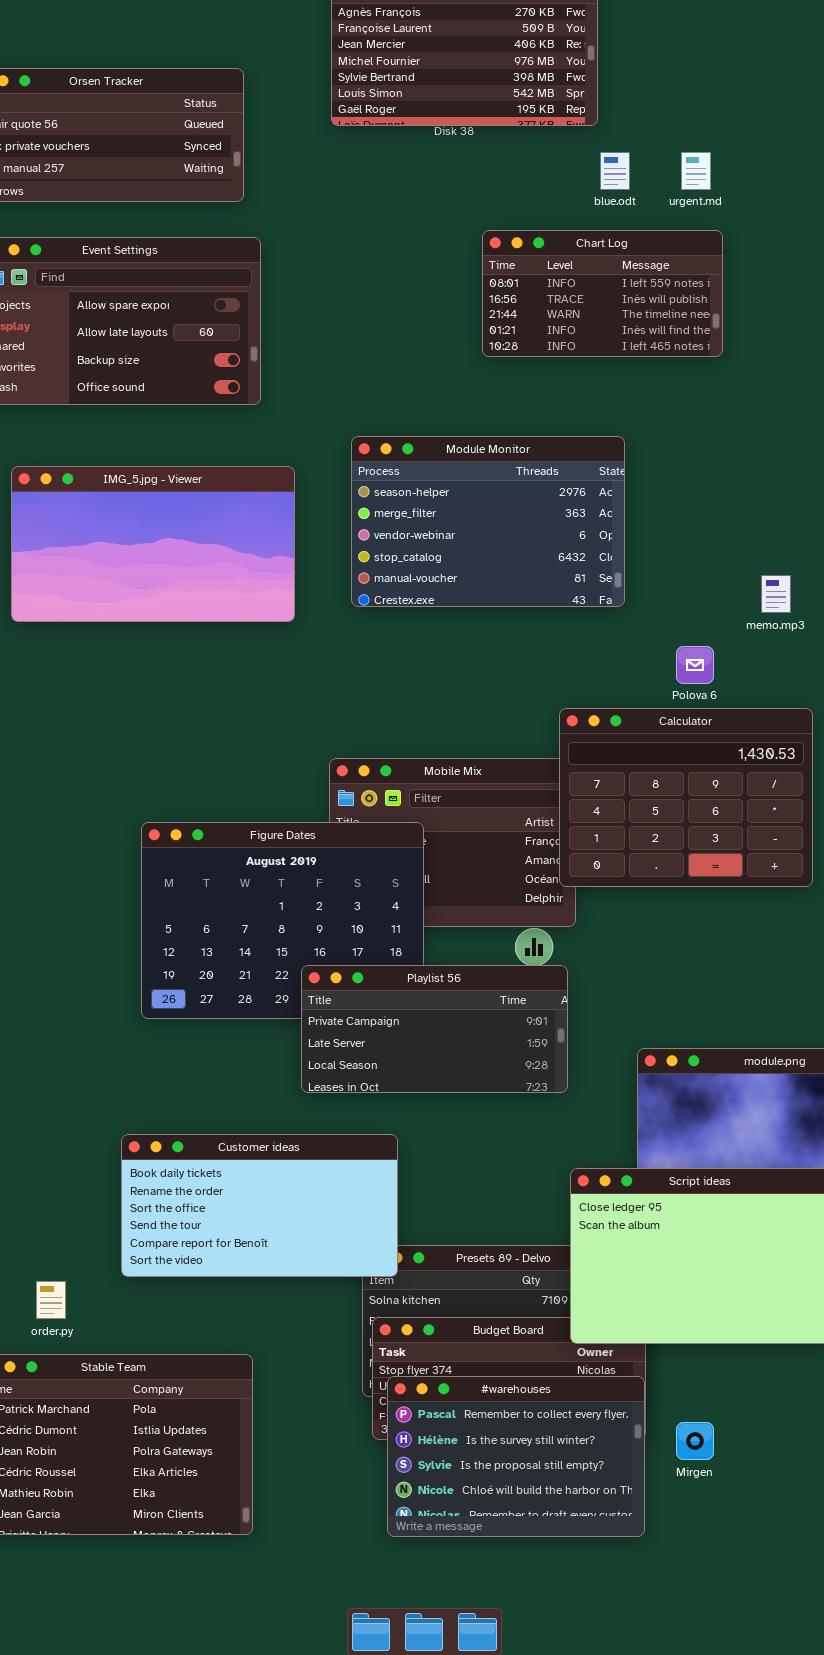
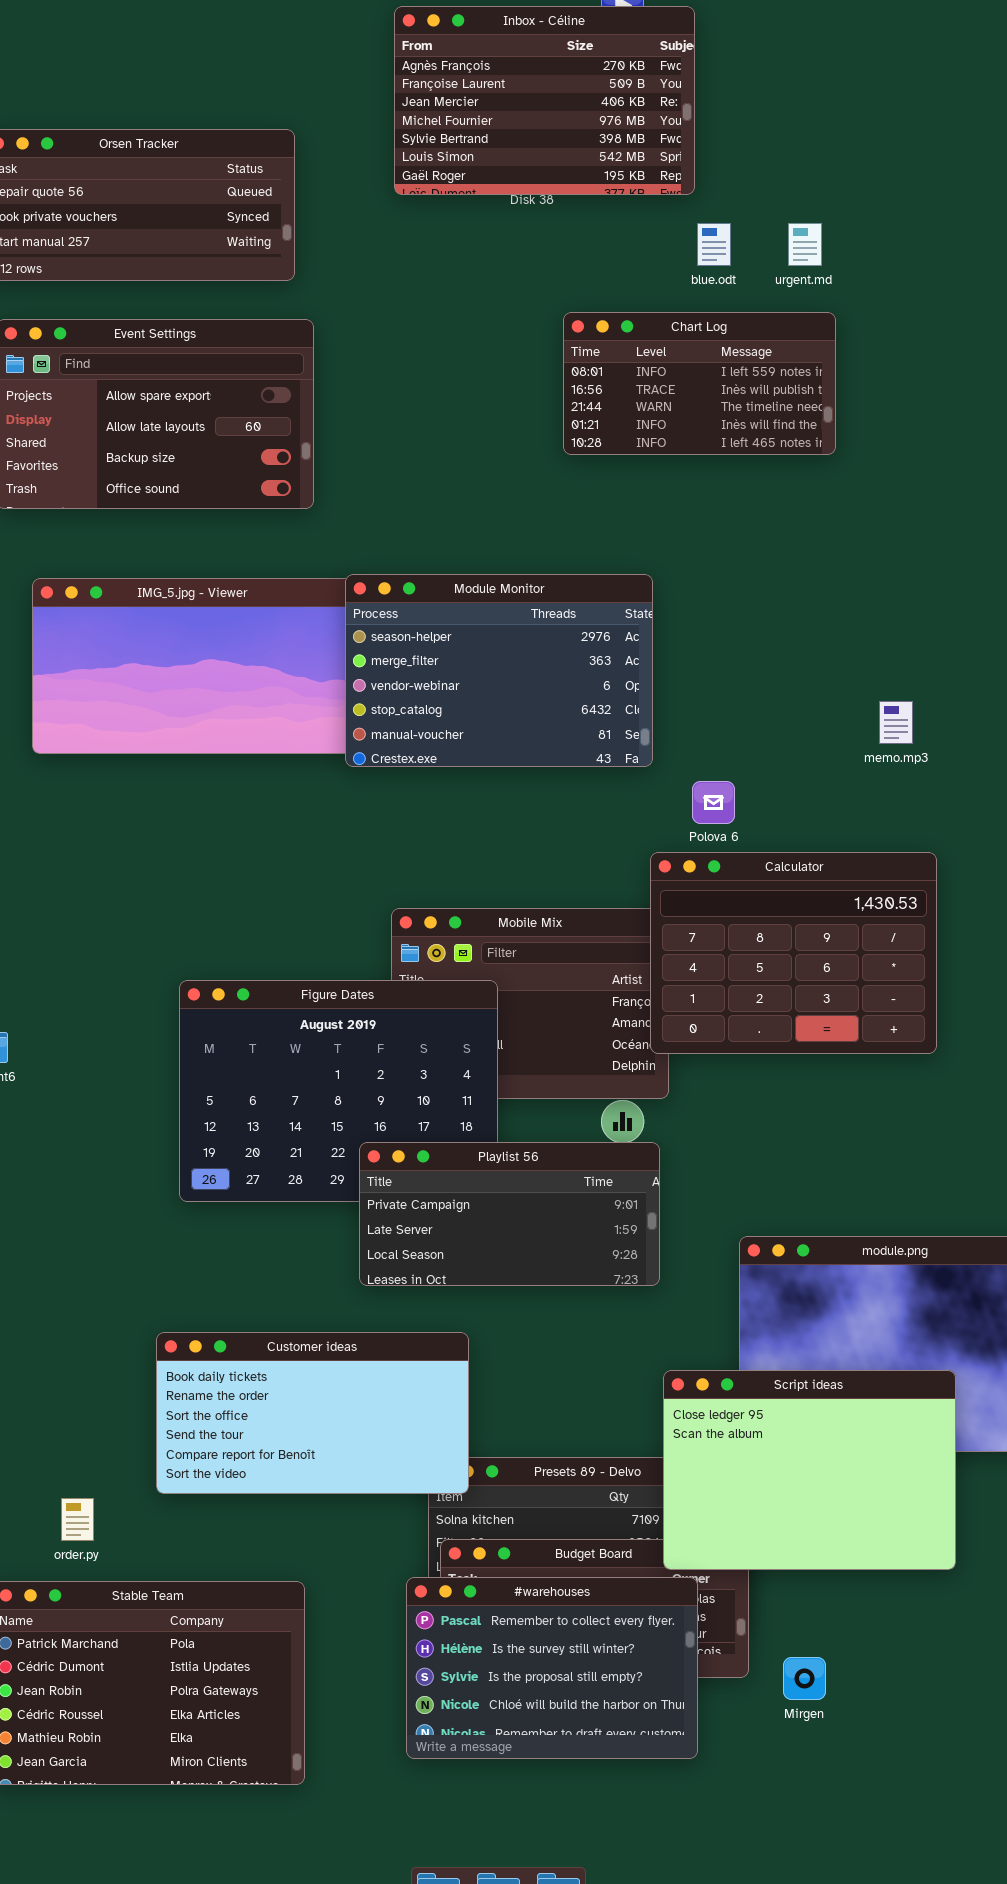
Module Monitor: [351,436,625,607] -> [345,574,653,767], moved
Polova 6: [676,646,714,684] -> [692,781,735,824], moved
#warehouses: [387,1376,645,1537] -> [406,1577,698,1759], moved

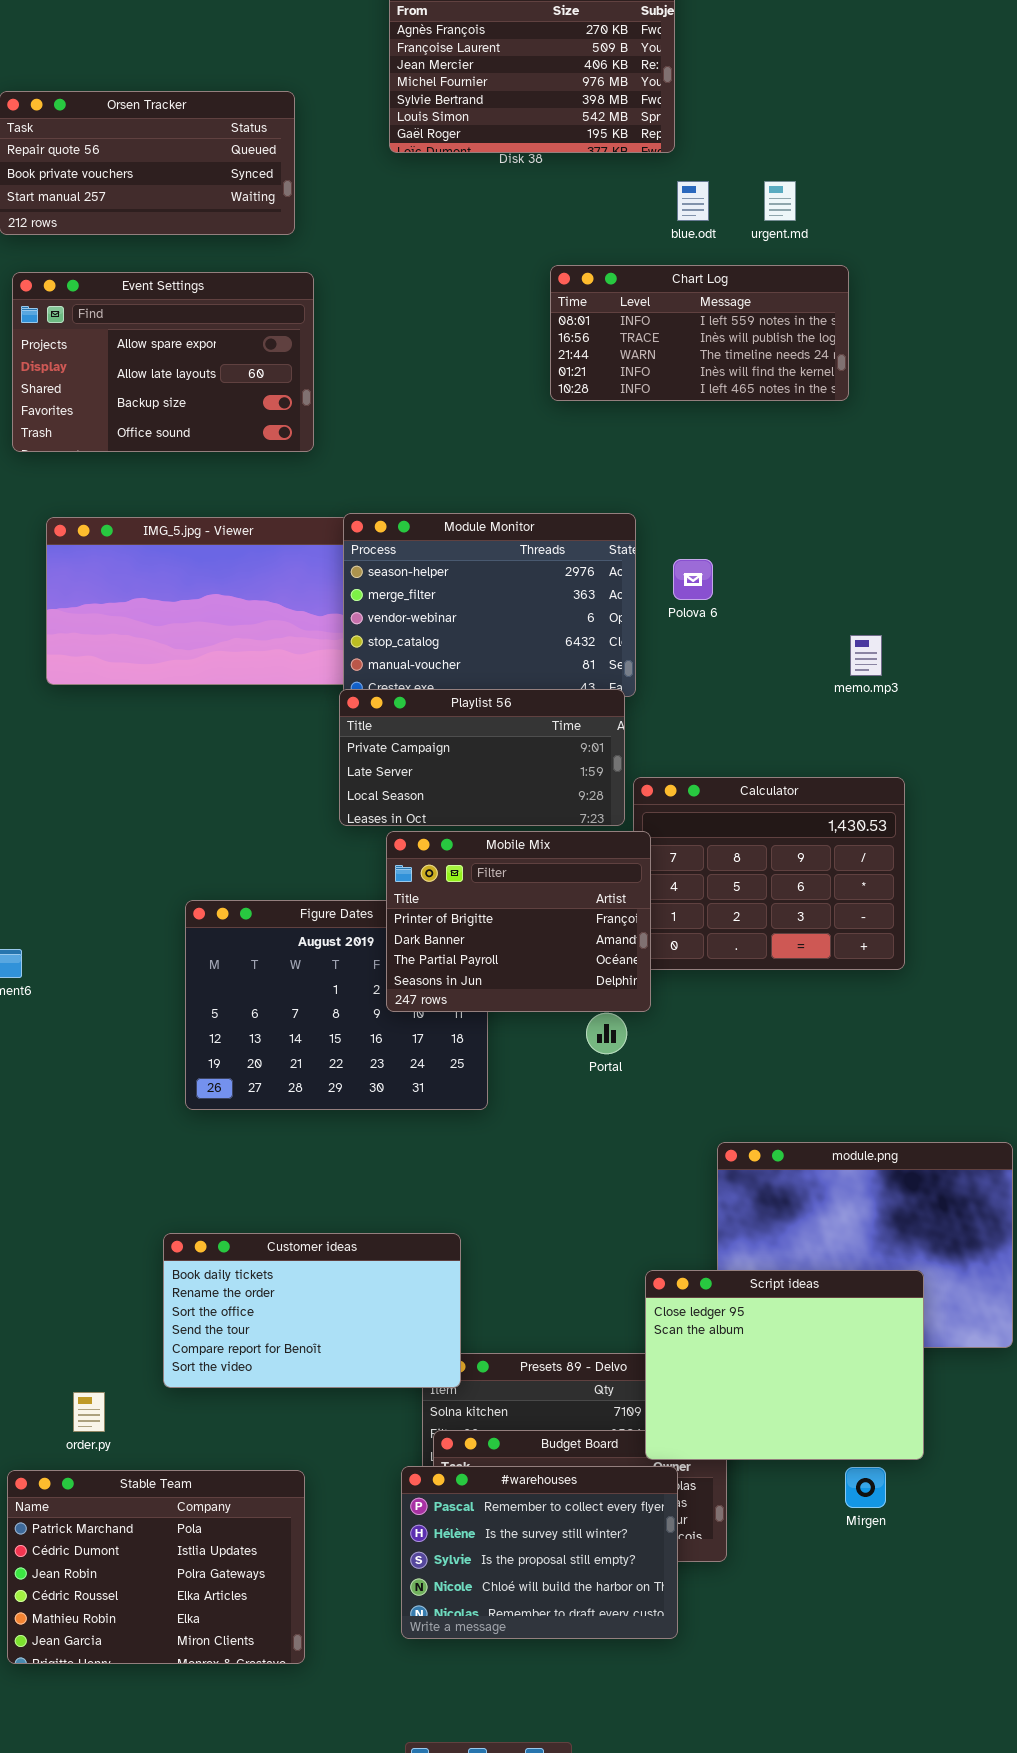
Chart Log: [563,312,836,455] -> [550,265,849,401], resized
Polova 6: [692,781,735,824] -> [673,559,713,600], moved
Mobile Mix: [391,908,669,1099] -> [386,831,651,1012], raised
Playlist 56: [359,1142,660,1286] -> [339,689,625,826], moved
Mirgen: [783,1657,826,1700] -> [845,1467,886,1508], moved

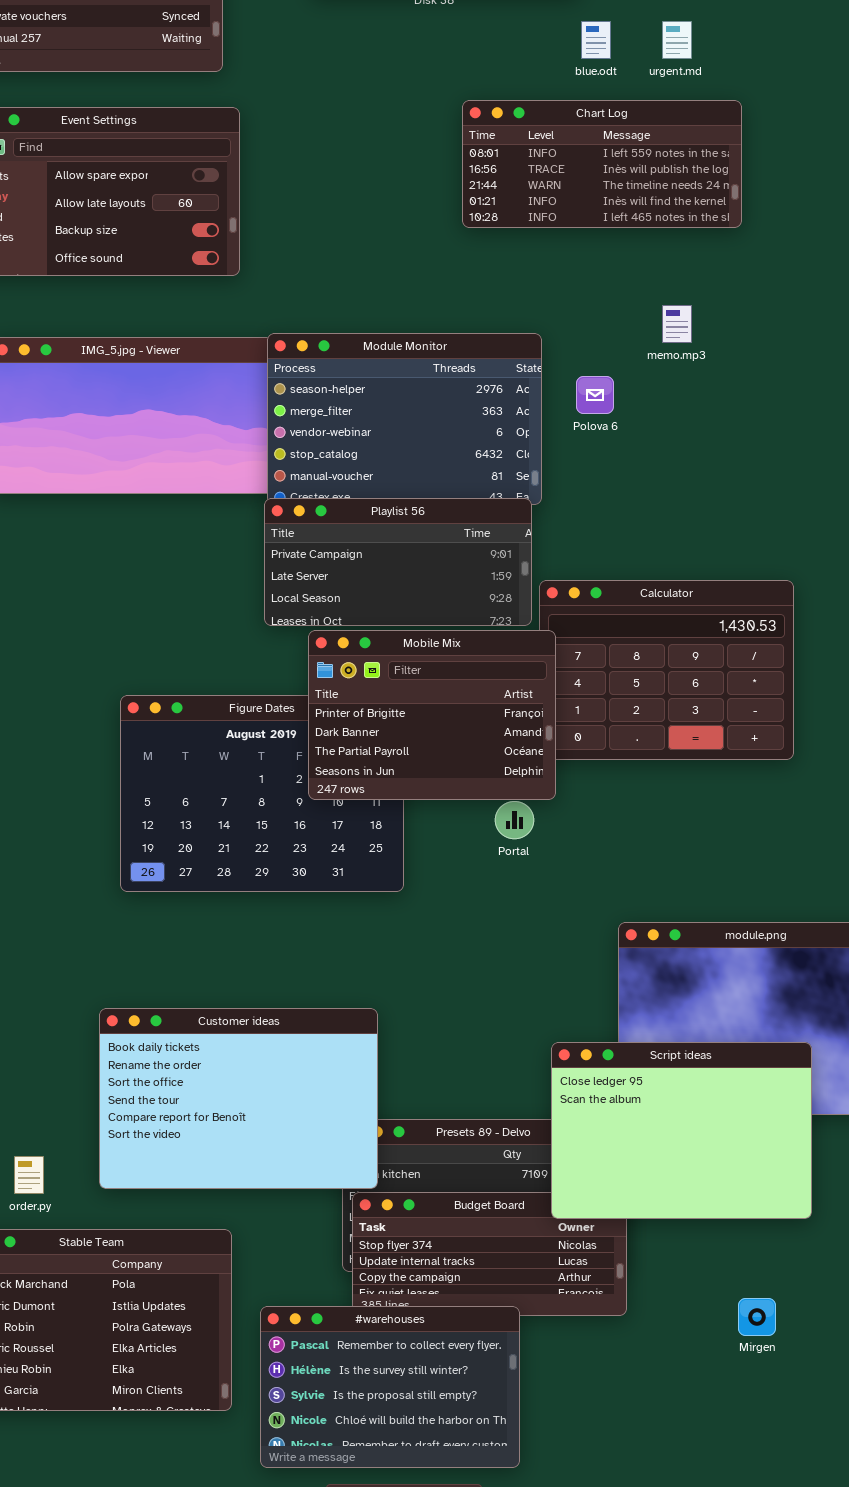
memo.mp3: [850,635,882,676] -> [662,305,692,343], moved
Customer ideas: [163,1233,461,1388] -> [99,1008,378,1189], resized
#warehouses: [401,1466,678,1639] -> [260,1306,520,1468], moved
Mirgen: [845,1467,886,1508] -> [738,1298,776,1336], moved

